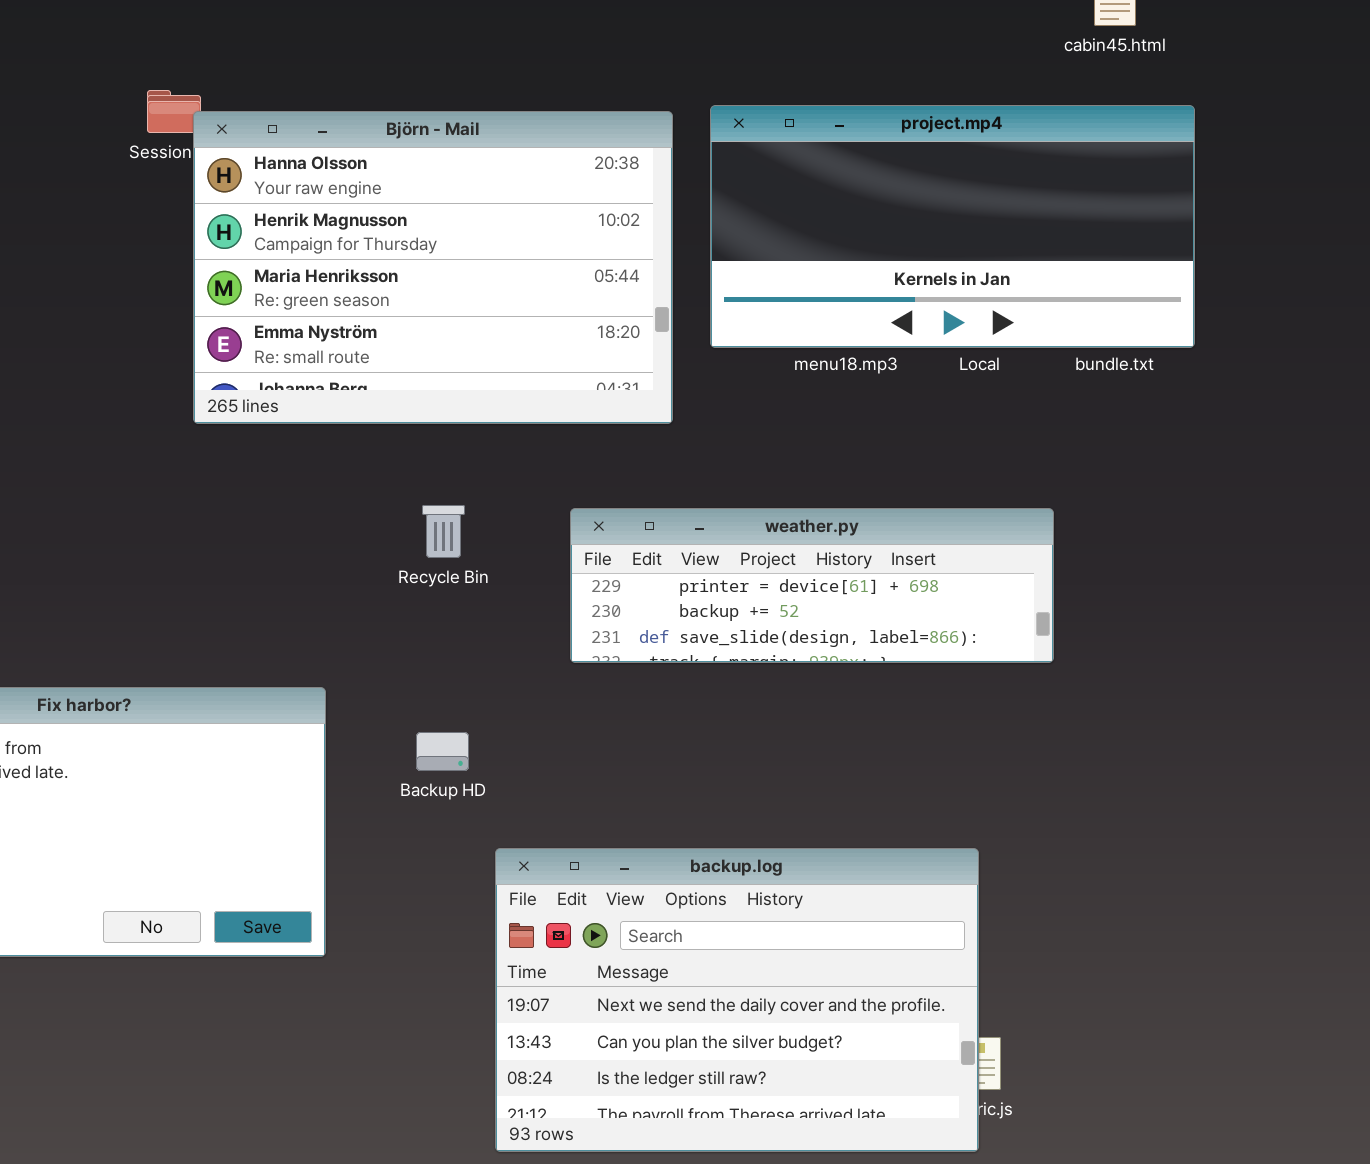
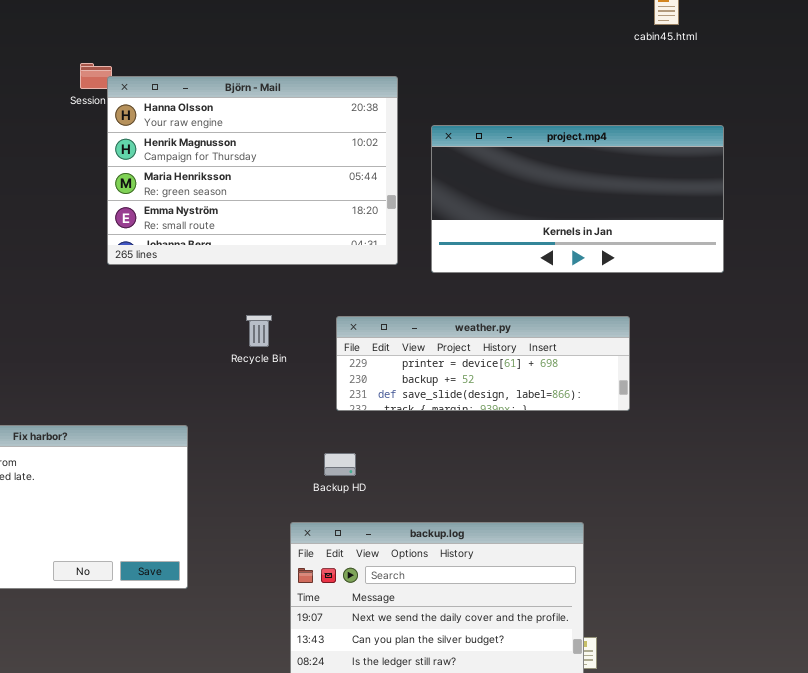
project.mp4: [710,105,1195,348] -> [431,125,724,273], moved
Backup HD: [416,732,469,771] -> [324,453,356,476], moved

